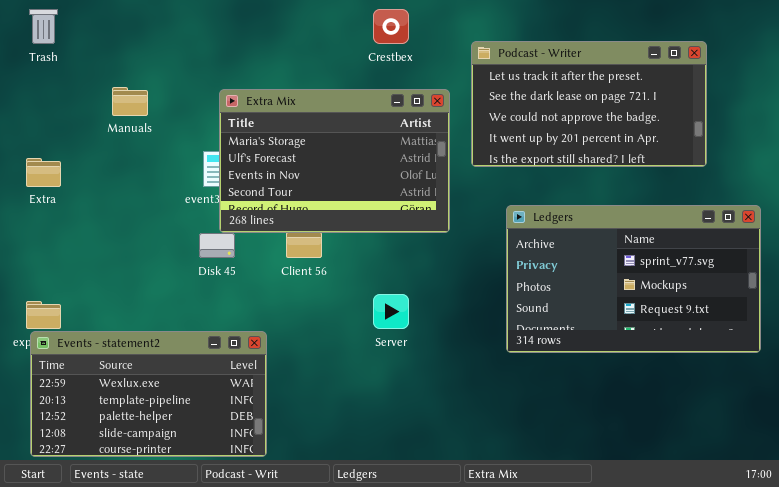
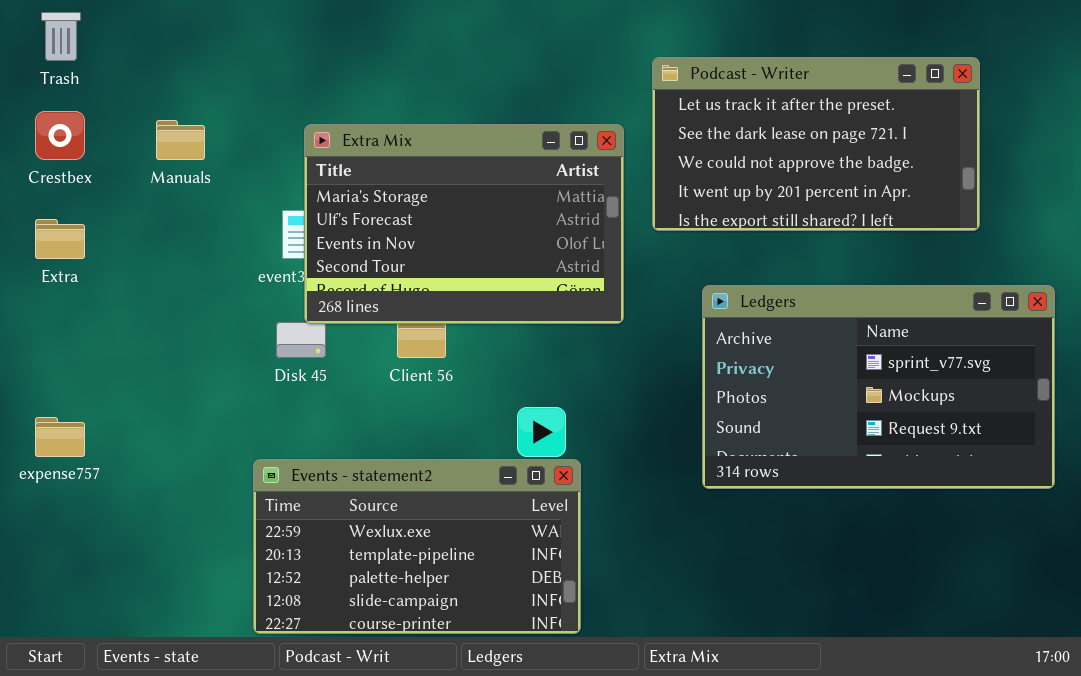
Crestbex: [373,9,409,44] -> [35,111,85,160], moved
Events - statement2: [30,331,267,457] -> [253,459,581,634], moved

